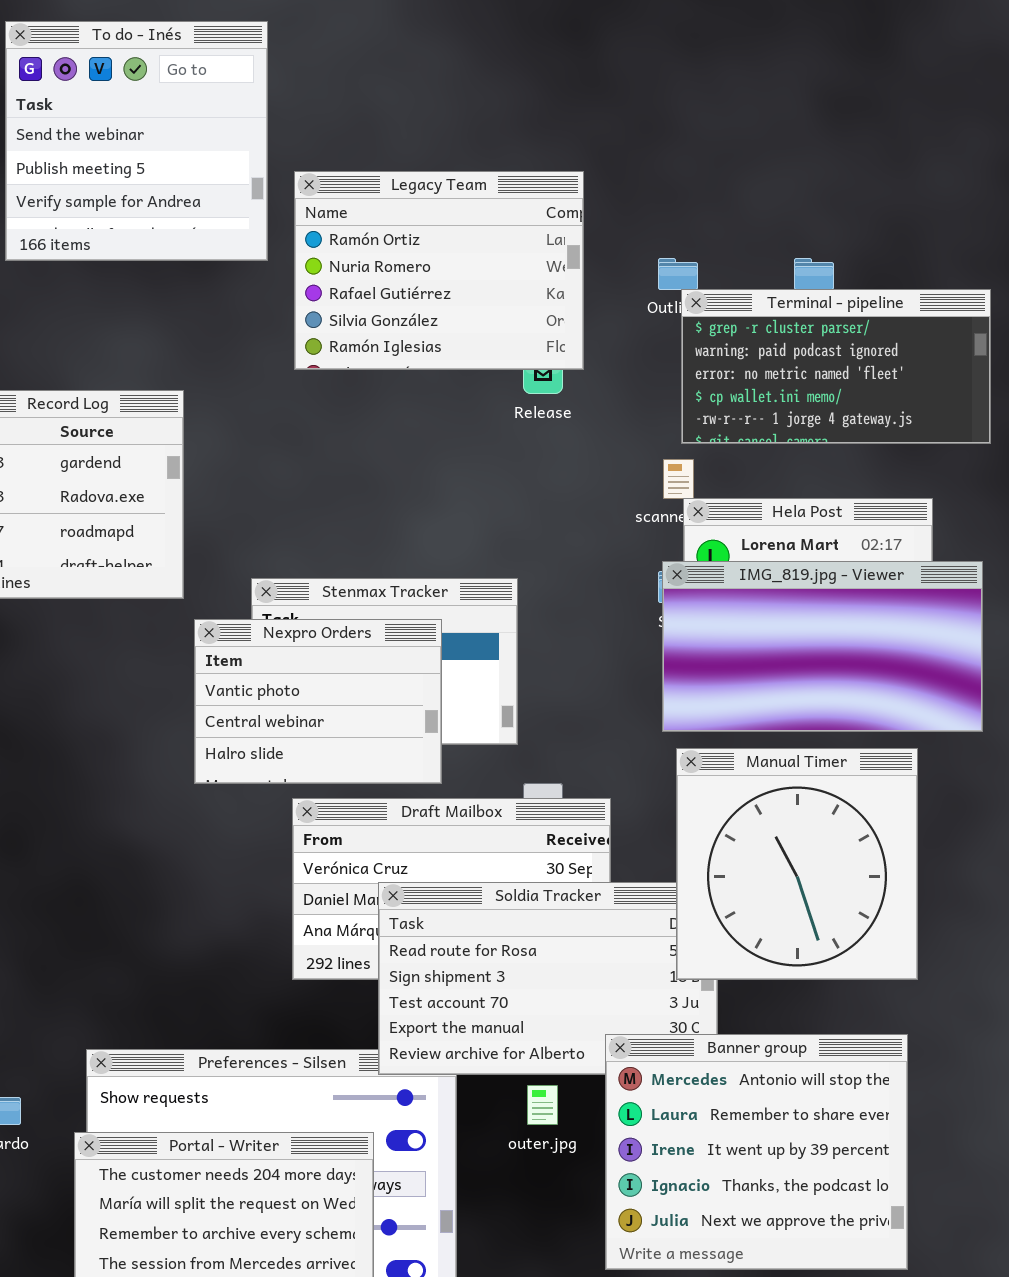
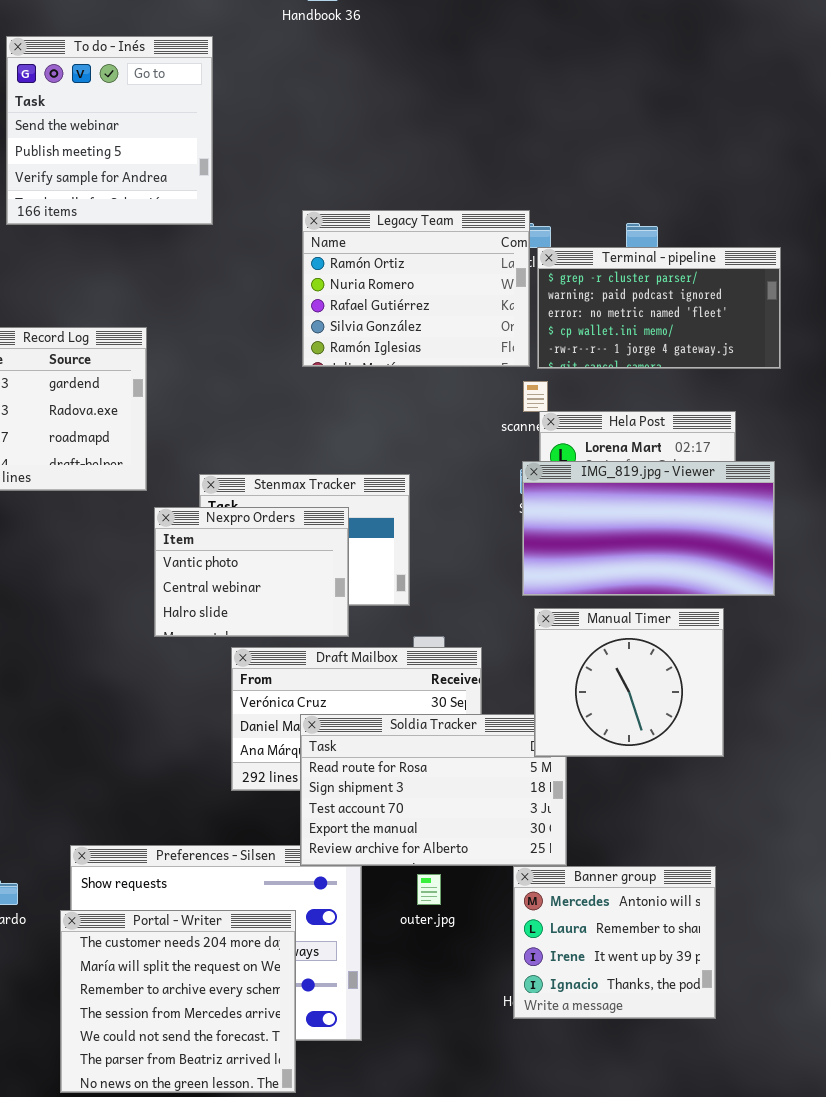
Legacy Team: [294,171,584,370] -> [302,210,530,367], moved
Manual Timer: [676,748,918,980] -> [534,608,724,757], resized
Banner group: [605,1034,908,1270] -> [513,866,716,1019], resized

